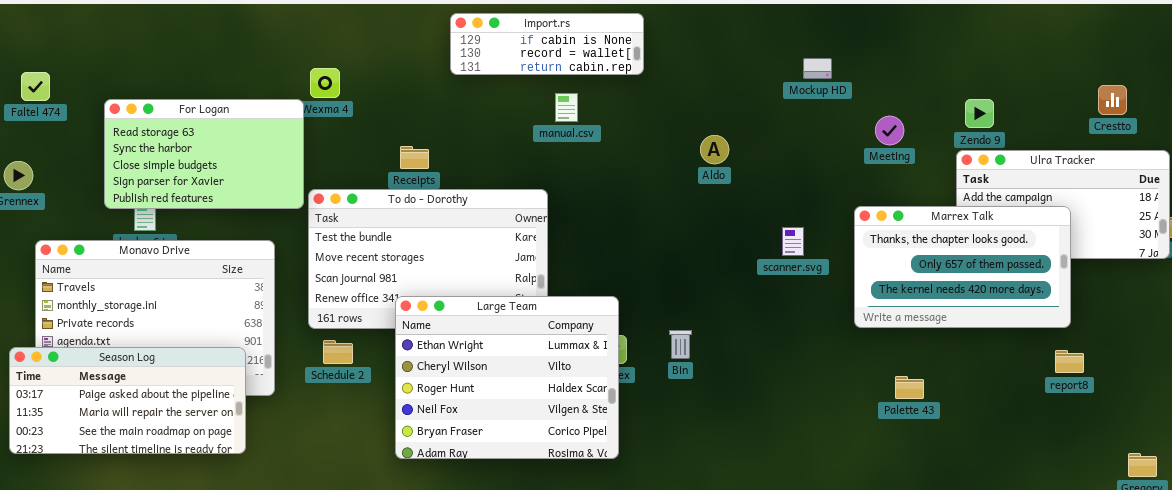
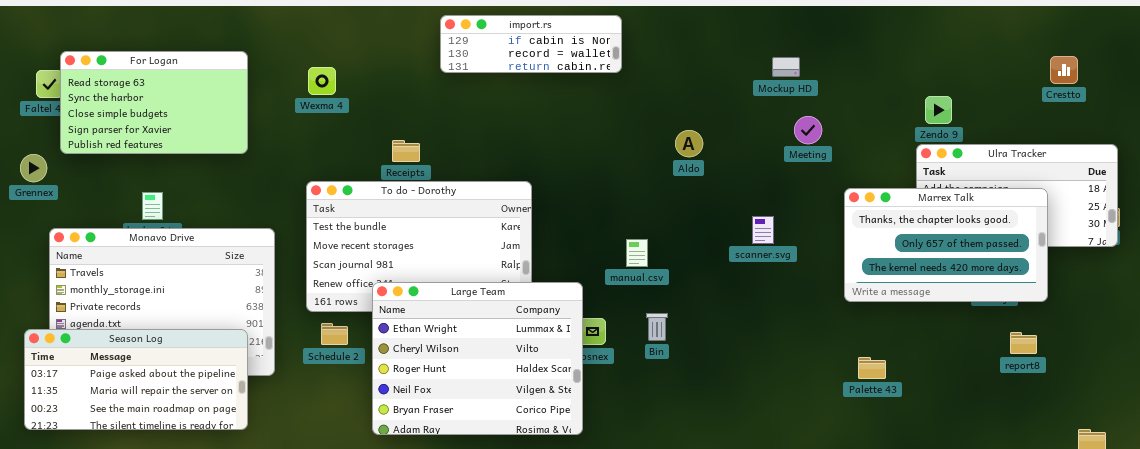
Crestto: [1098,85,1127,115] -> [1050,56,1078,84], moved
manual.csv: [555,93,578,122] -> [626,239,648,267], moved
For Logan: [104,99,304,209] -> [60,51,248,154], moved
Meeting: [875,116,904,145] -> [794,116,822,144], moved
Marrex Talk: [854,206,1071,328] -> [844,188,1048,302], moved
Large Team: [395,296,619,459] -> [372,282,583,435], moved

